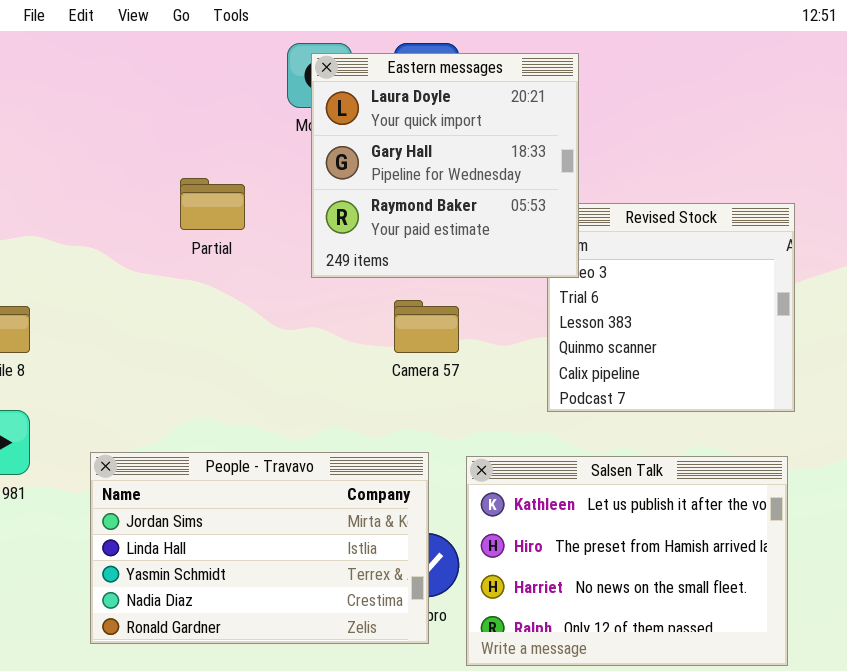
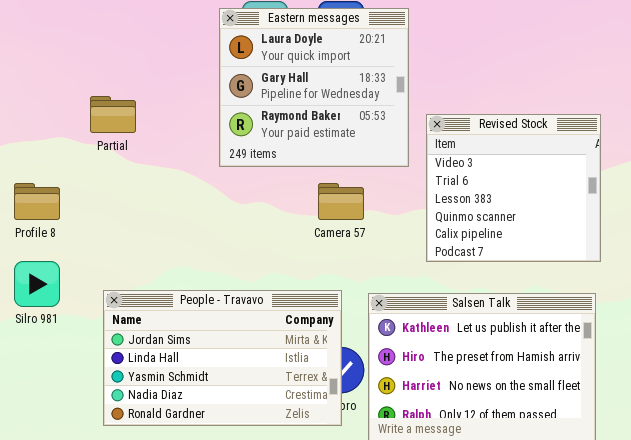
Eastern messages: [311,53,579,278] -> [219,8,409,167], moved
Partial: [180,178,245,230] -> [90,96,136,133], moved

